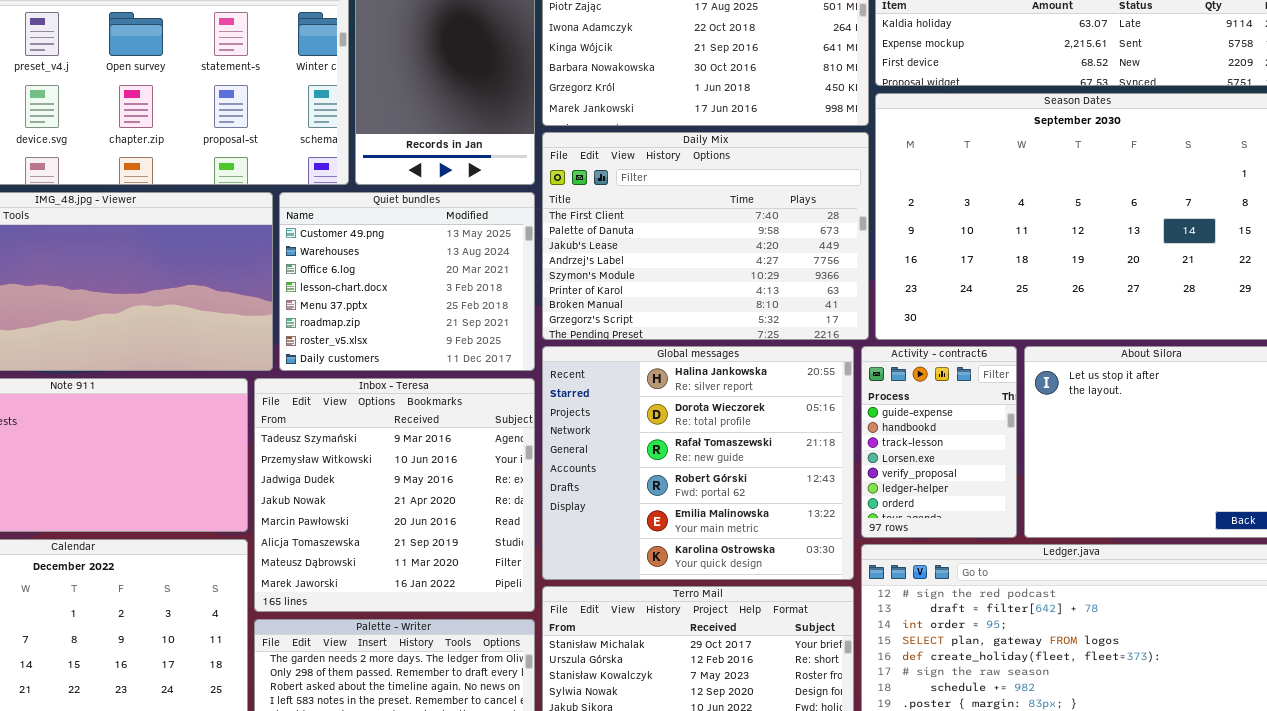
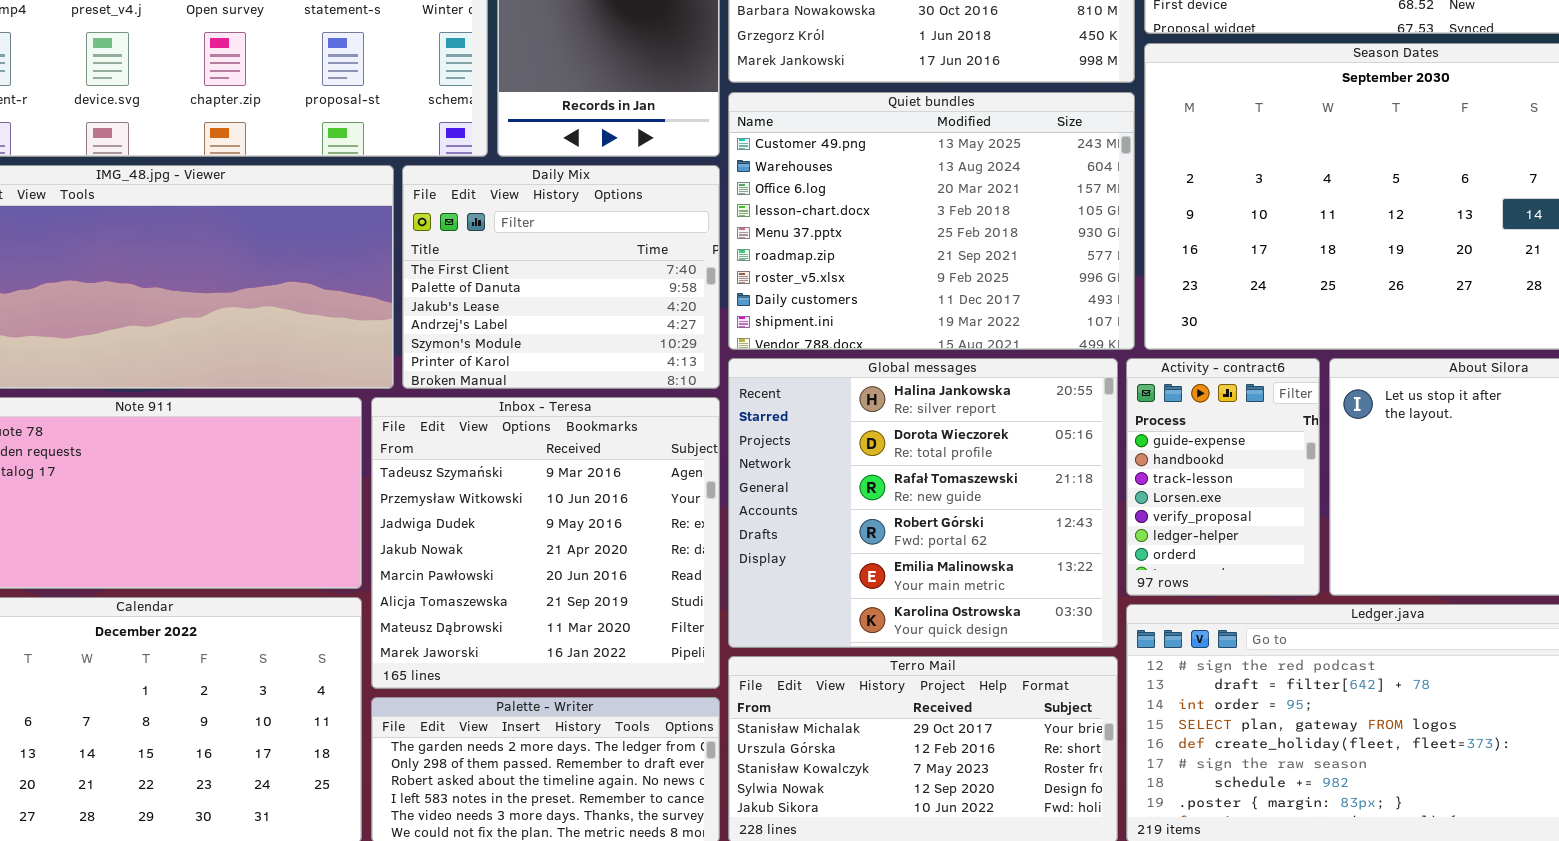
Daily Mix: [542,132,869,340] -> [402,165,720,389], moved, resized
Quiet bundles: [279,192,535,371] -> [728,92,1135,350], moved, resized

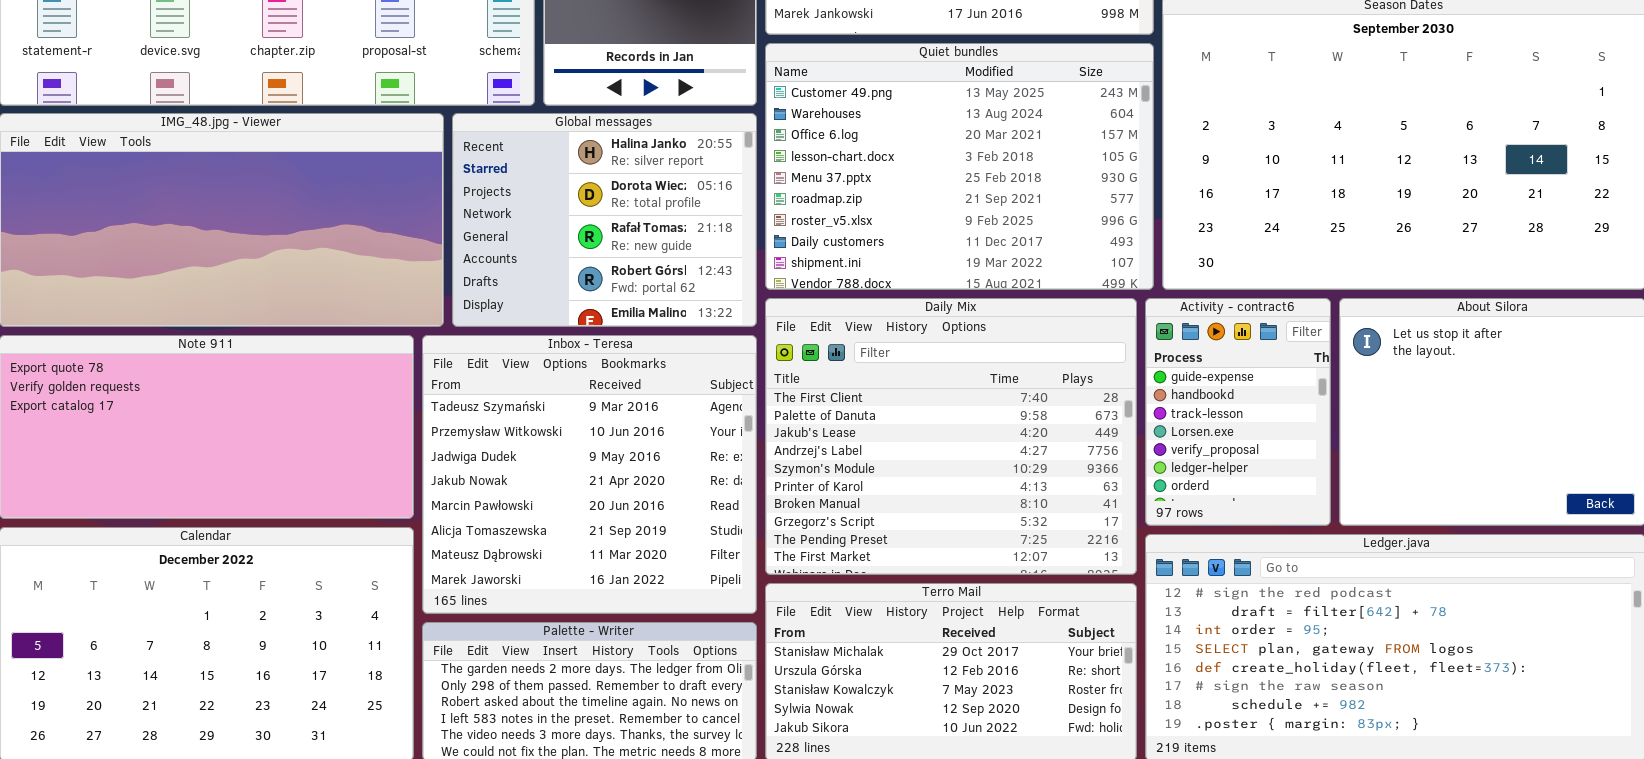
Daily Mix: [402,165,720,389] -> [765,298,1137,575], moved, resized
Global messages: [728,358,1118,648] -> [452,113,757,327], moved, resized

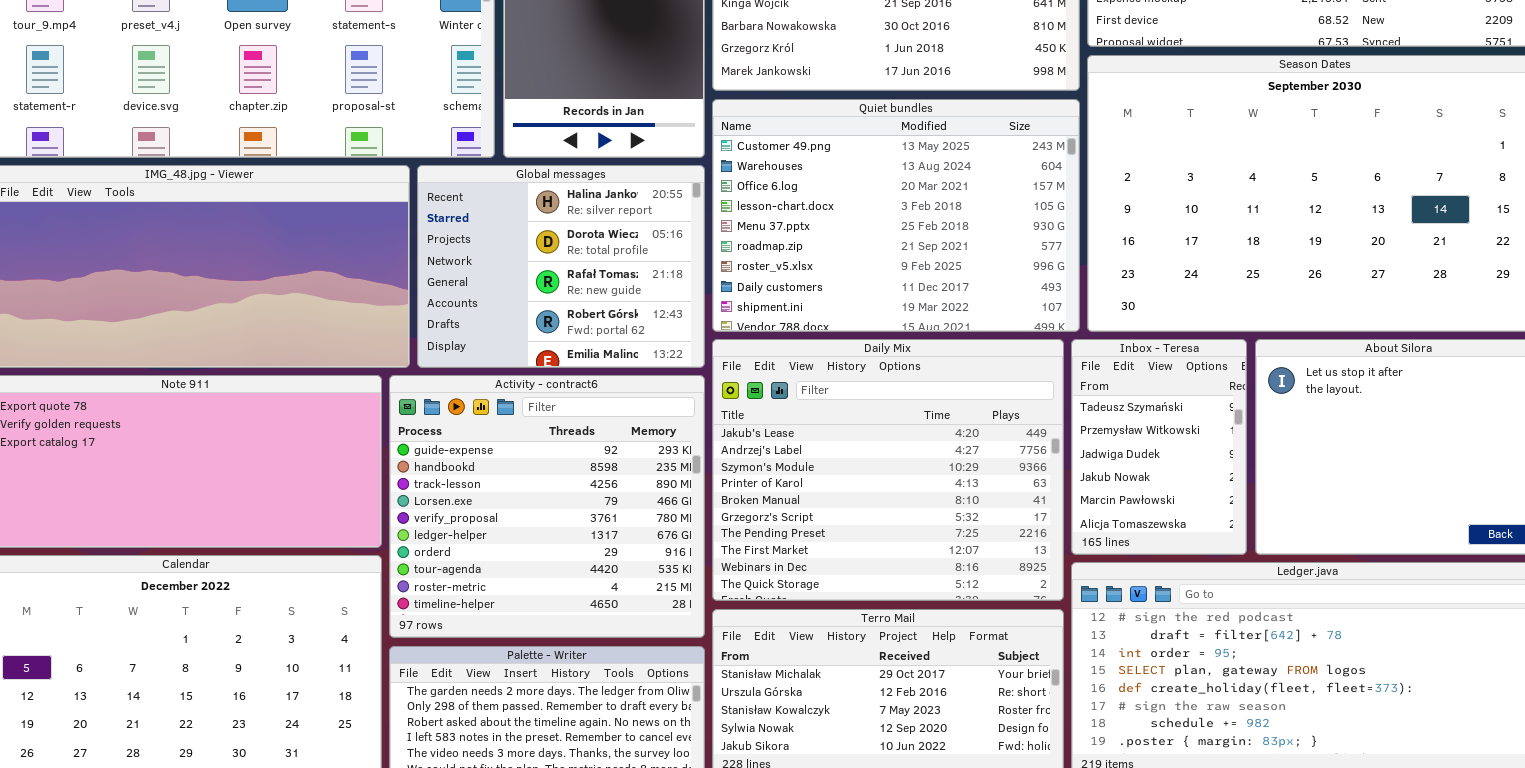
Daily Mix: [765,298,1137,575] -> [712,339,1064,601], scrolled down 2 rows
Activity - contract6: [1145,298,1331,526] -> [389,375,705,638], moved, resized
Inbox - Teresa: [422,335,757,614] -> [1071,339,1247,555], moved, resized

